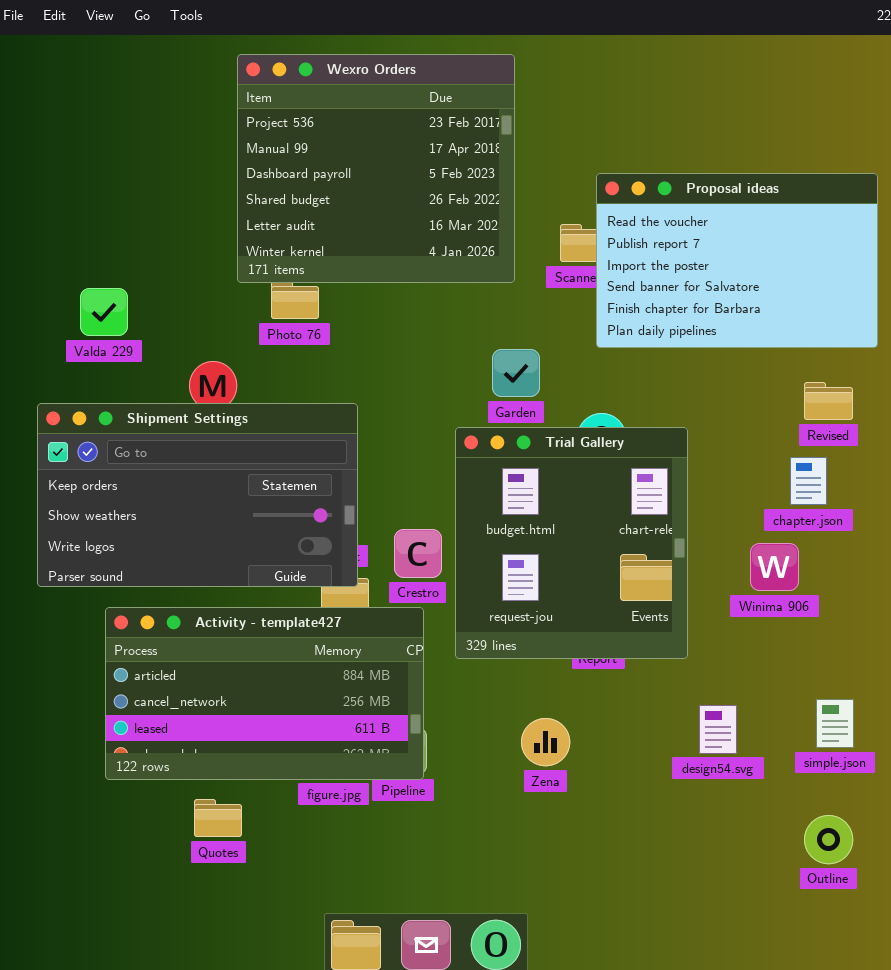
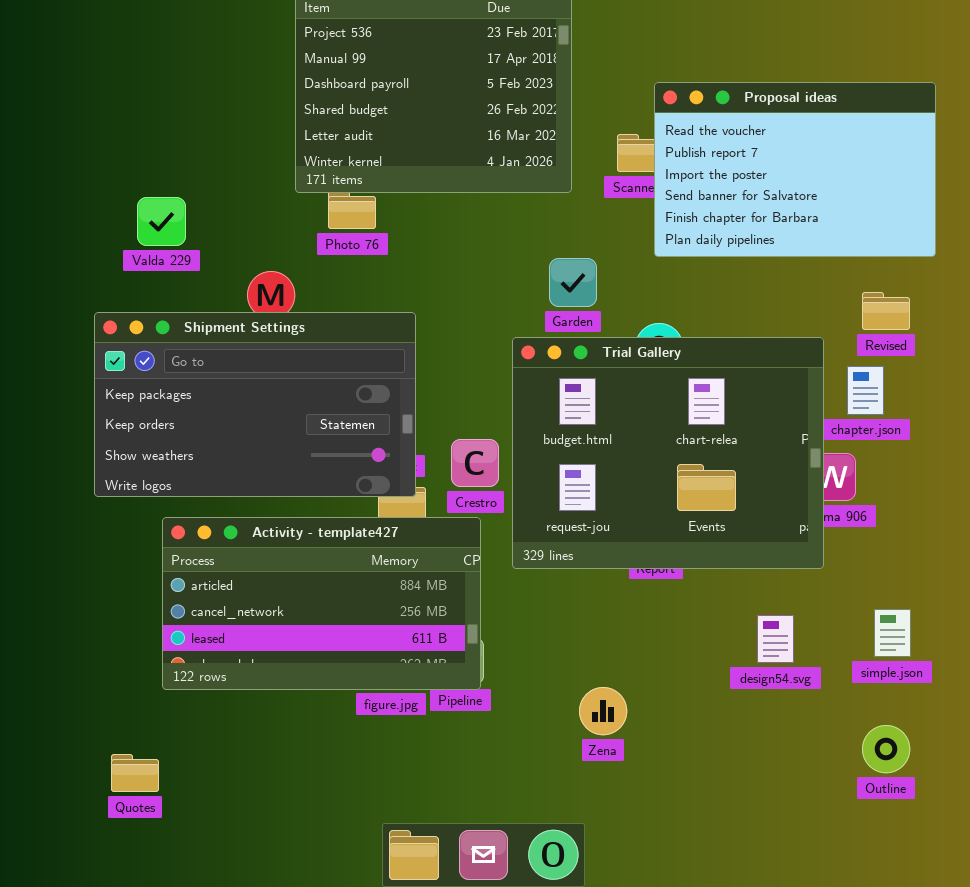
Shipment Settings: [37,403,358,587] -> [94,312,416,497], scrolled up 1 row
Trial Gallery: [455,427,688,659] -> [512,337,824,569], resized
Zena: [521,718,570,766] -> [579,687,627,735], moved
Quotes: [194,799,242,837] -> [111,754,159,792], moved

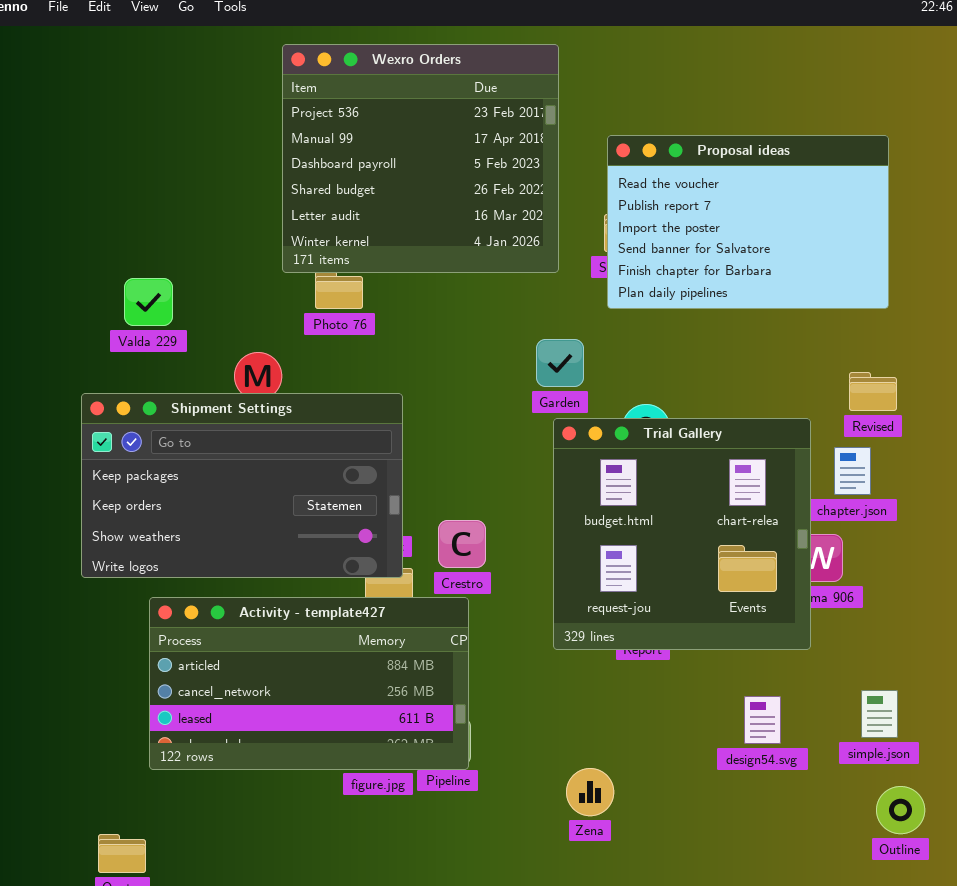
Proposal ideas: [654,82,936,257] -> [607,135,889,309], moved
Trial Gallery: [512,337,824,569] -> [553,418,811,650], resized
Outline: [862,725,910,773] -> [876,786,925,834], moved

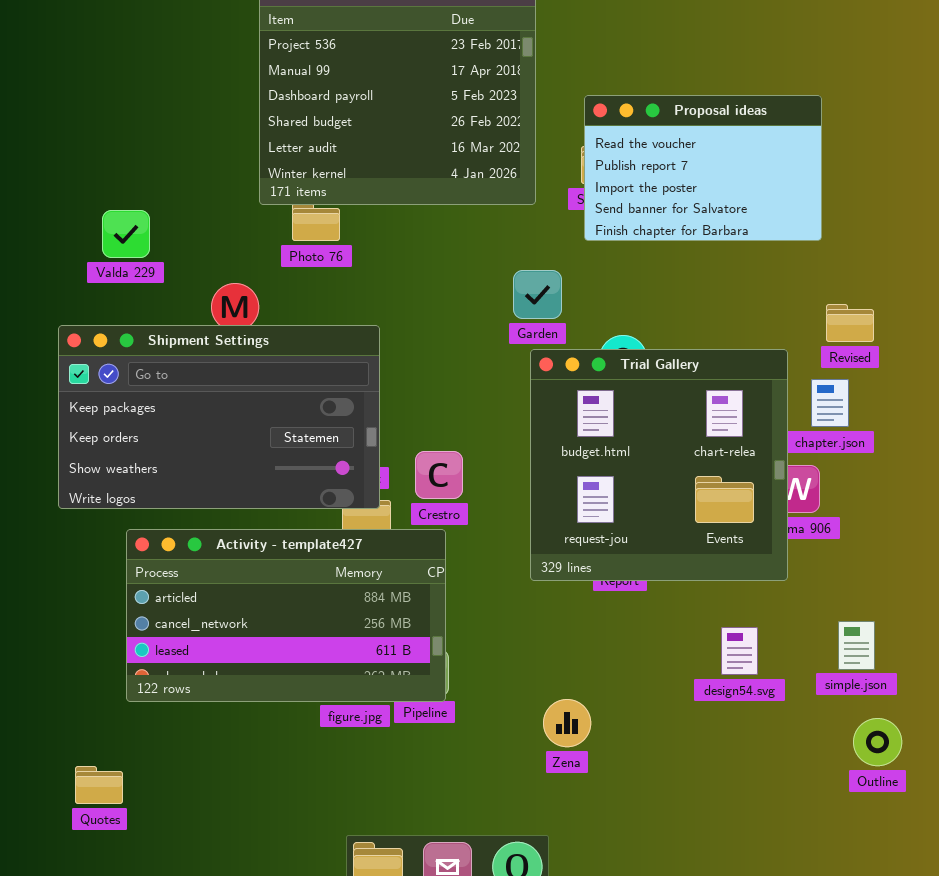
Proposal ideas: [607,135,889,309] -> [584,95,822,241], resized

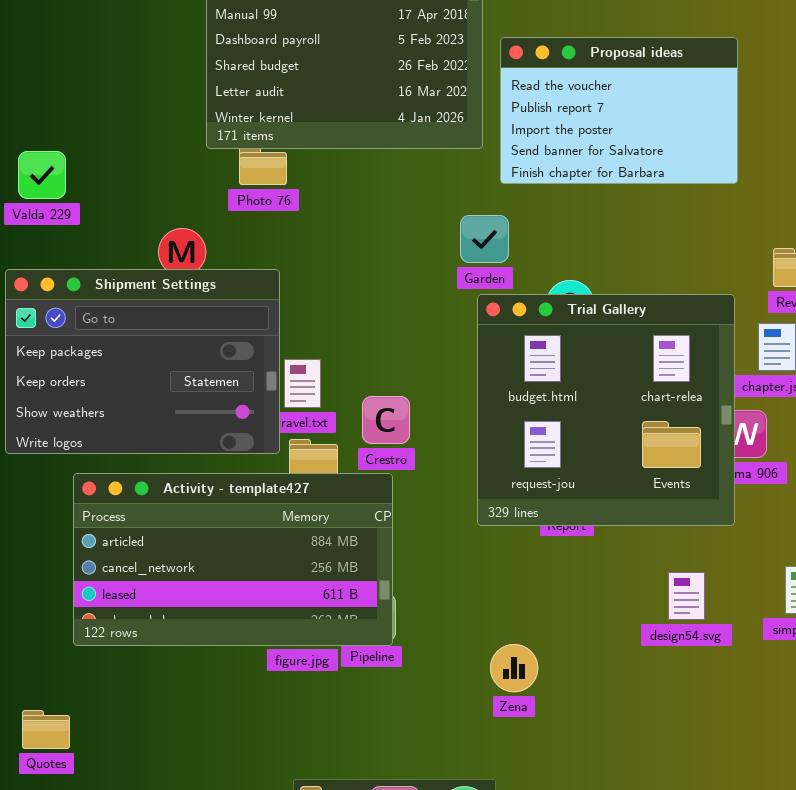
Proposal ideas: [584,95,822,241] -> [500,37,738,184], moved
Valda 229: [102,210,150,258] -> [18,151,66,199], moved
Shipment Settings: [58,325,380,509] -> [5,269,280,454], resized

